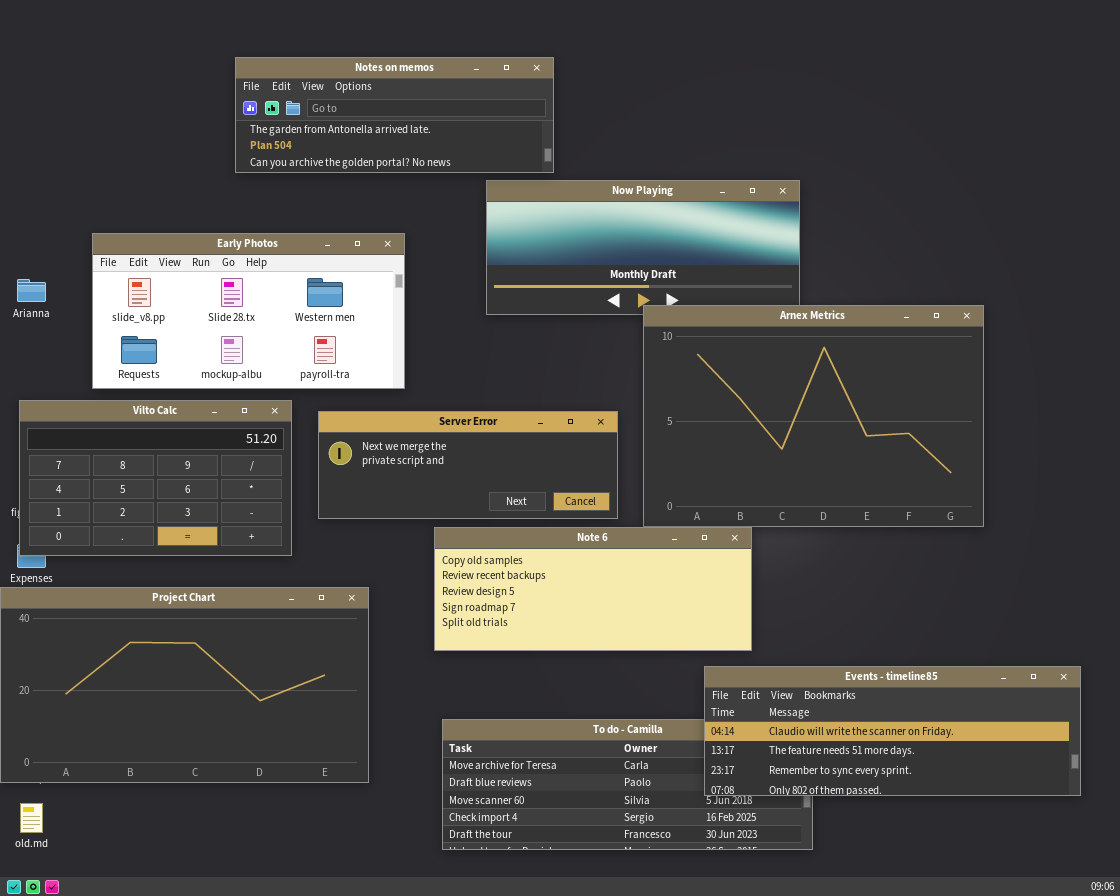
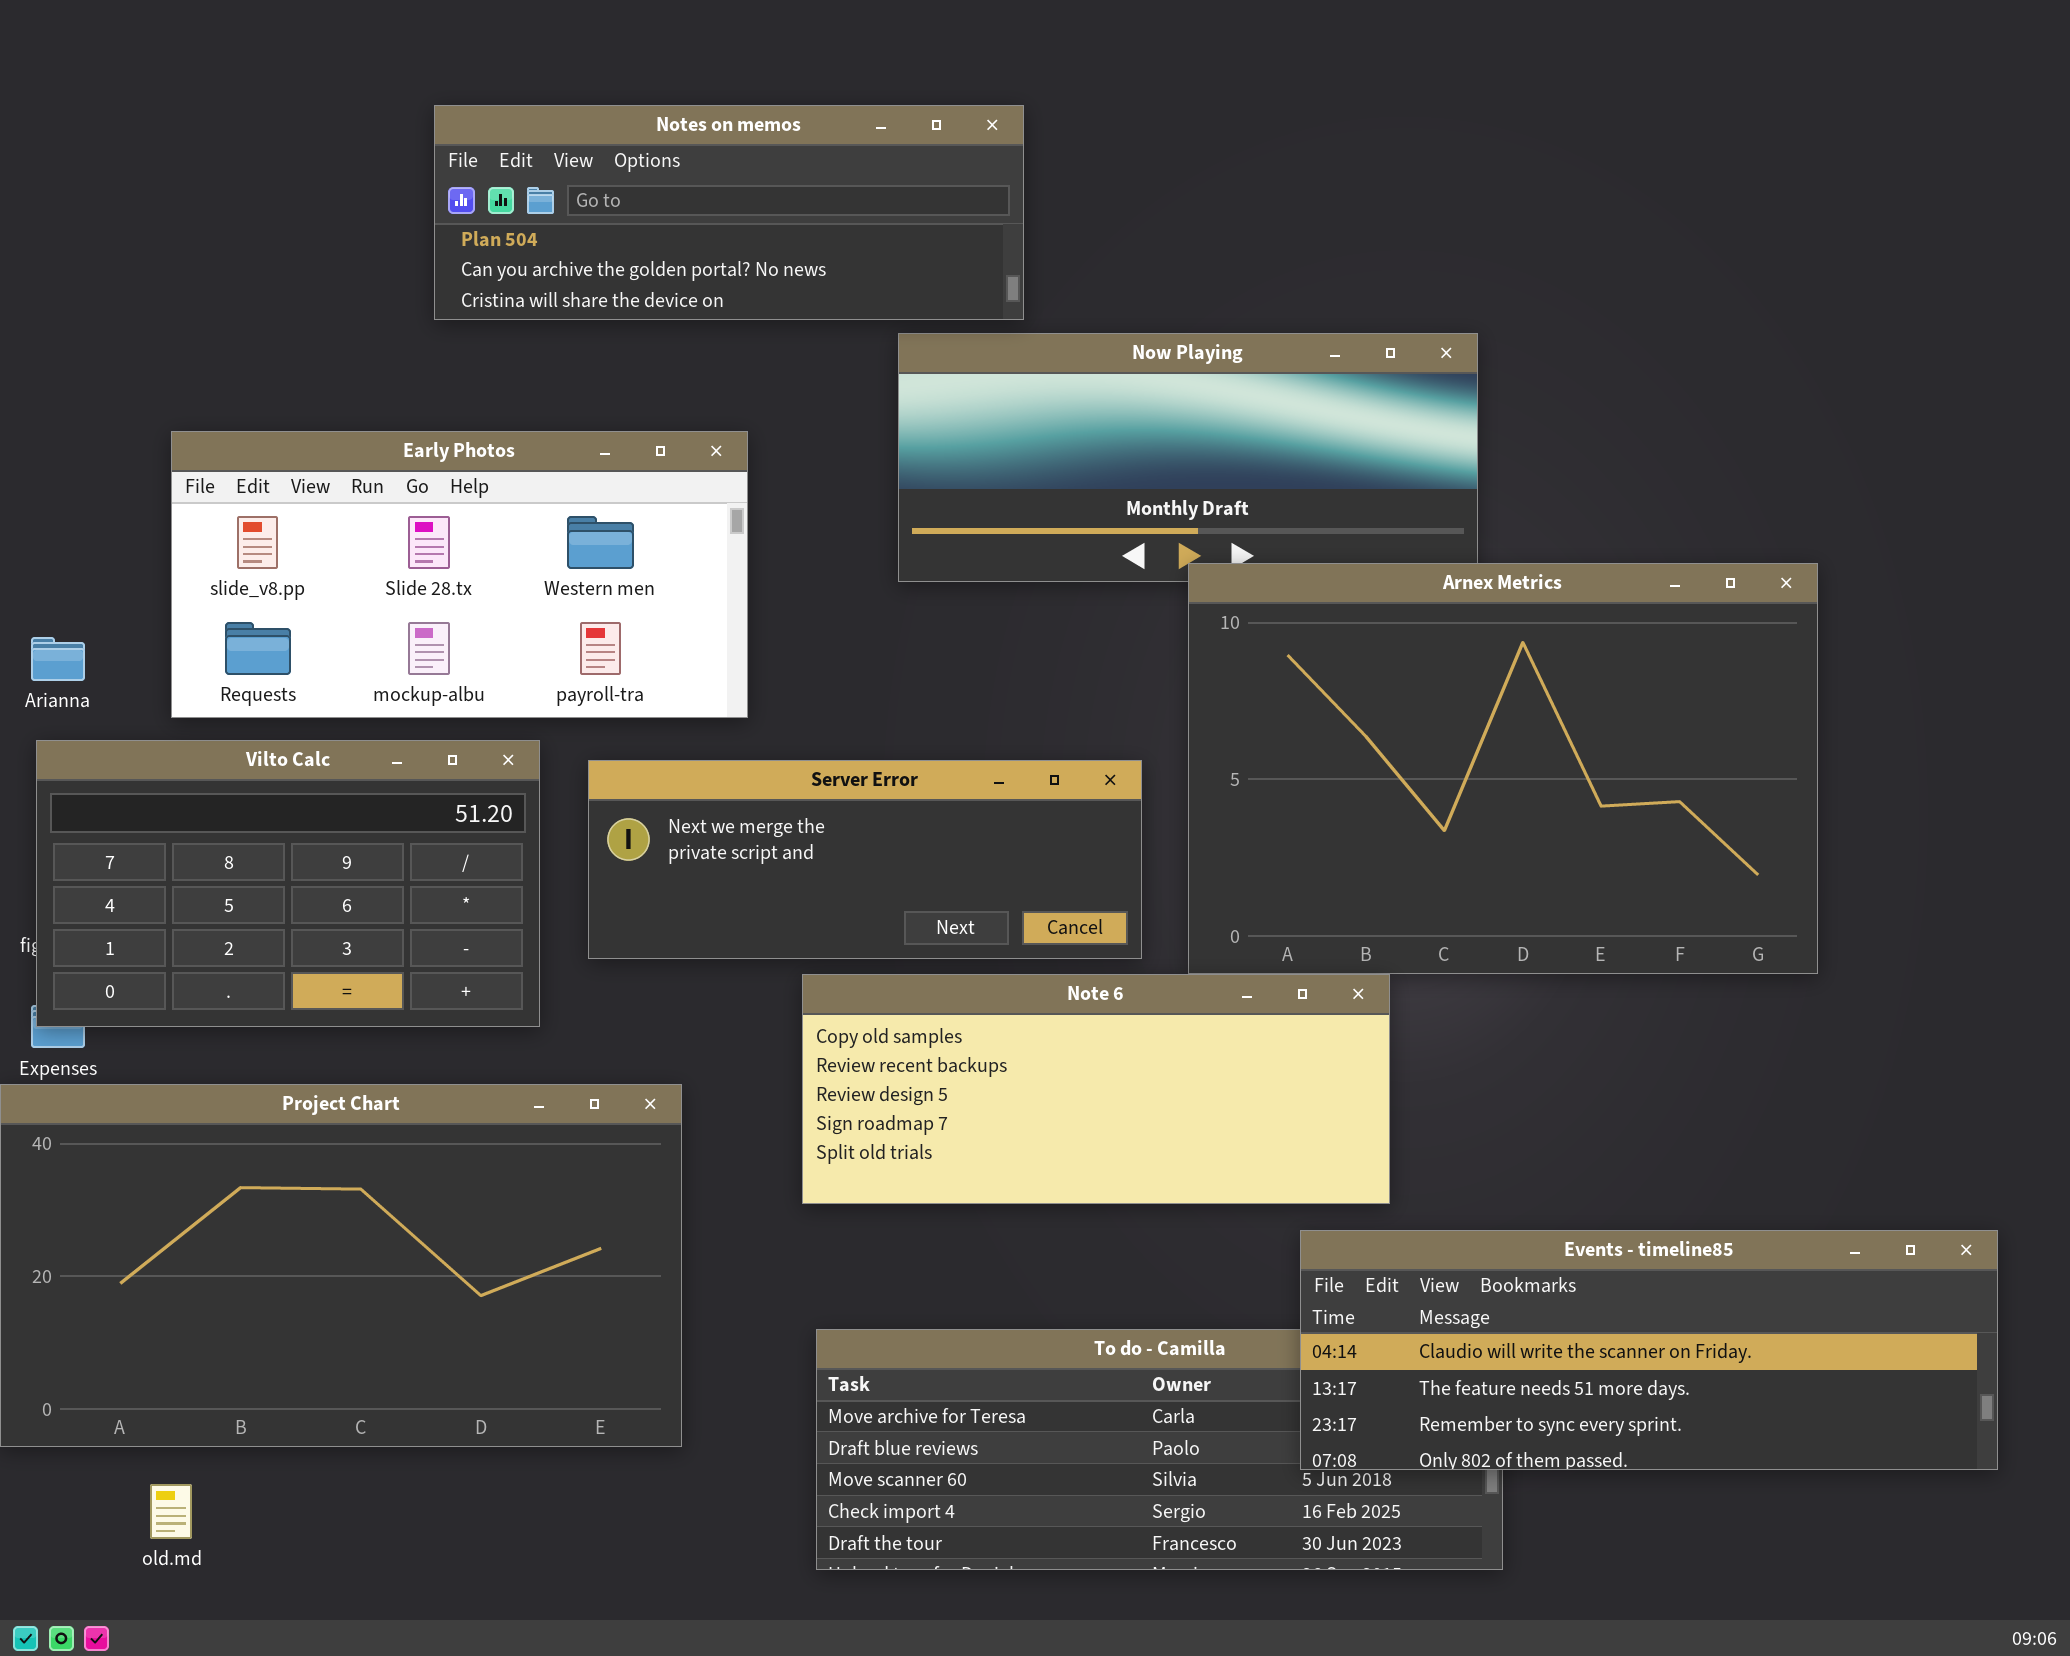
Notes on memos: [235,57,554,173] -> [434,105,1024,320], scrolled down 1 row
Arianna: [17,279,46,302] -> [31,637,85,681], moved
old.md: [20,803,43,833] -> [150,1484,192,1539], moved

